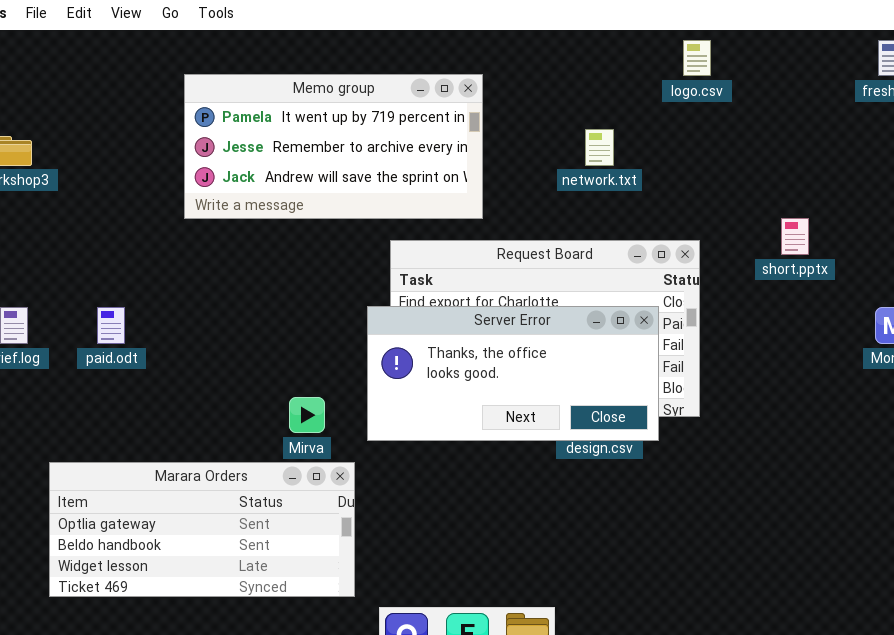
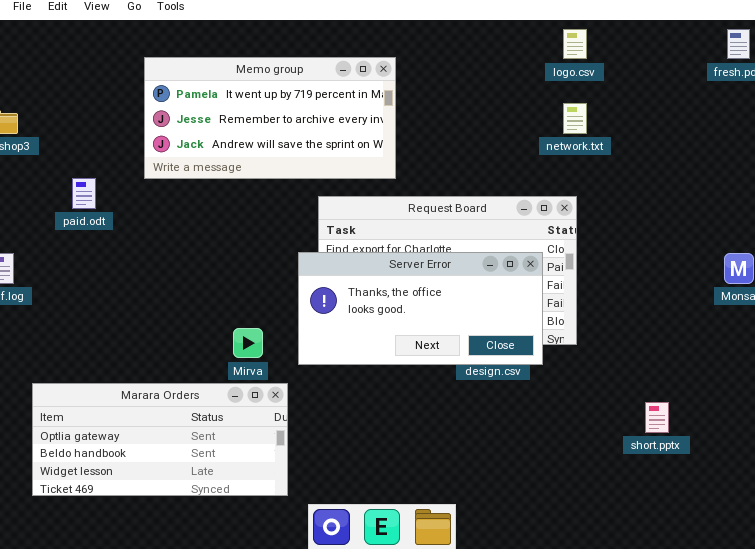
network.txt: [585,129,614,166] -> [563,103,587,134], moved
short.pptx: [781,218,809,255] -> [645,402,669,433], moved
paid.odt: [97,307,125,344] -> [72,178,96,209], moved

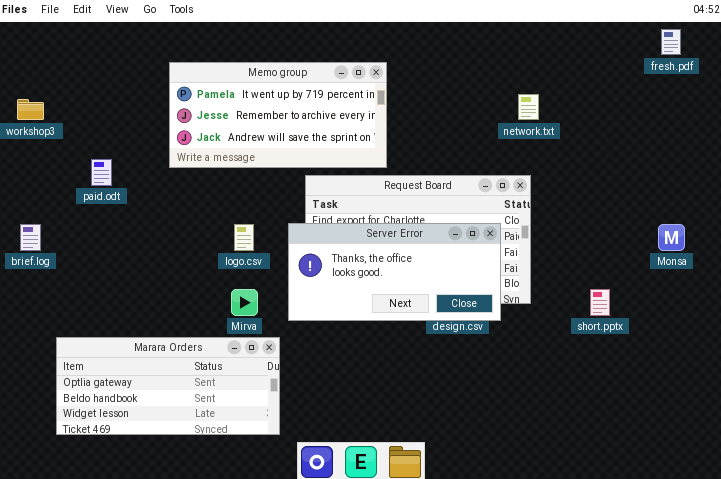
logo.csv: [563,29,587,59] -> [234,224,254,251], moved
Memo group: [144,57,396,179] -> [169,62,387,168], moved
short.pptx: [645,402,669,433] -> [590,289,610,316], moved

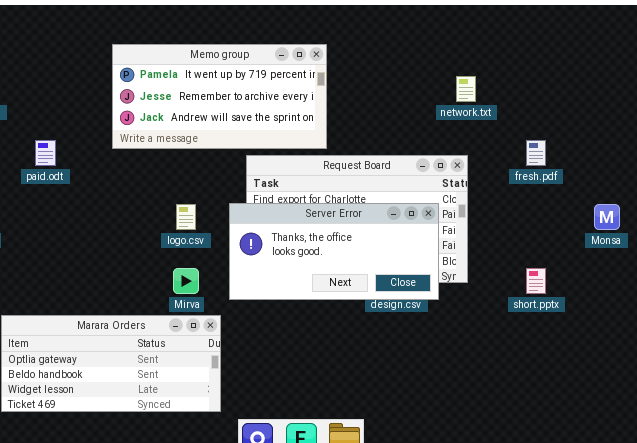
fresh.pdf: [661,29,681,55] -> [526,140,546,166], moved

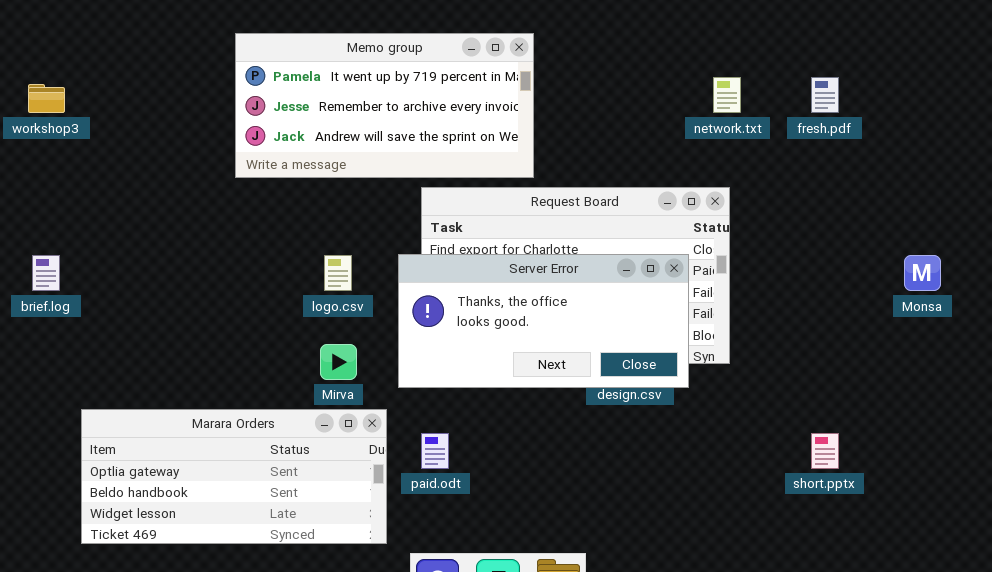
paid.odt: [35,140,56,166] -> [421,433,449,469], moved
fresh.pdf: [526,140,546,166] -> [811,77,839,113], moved
short.pptx: [526,268,546,294] -> [811,433,839,469], moved

